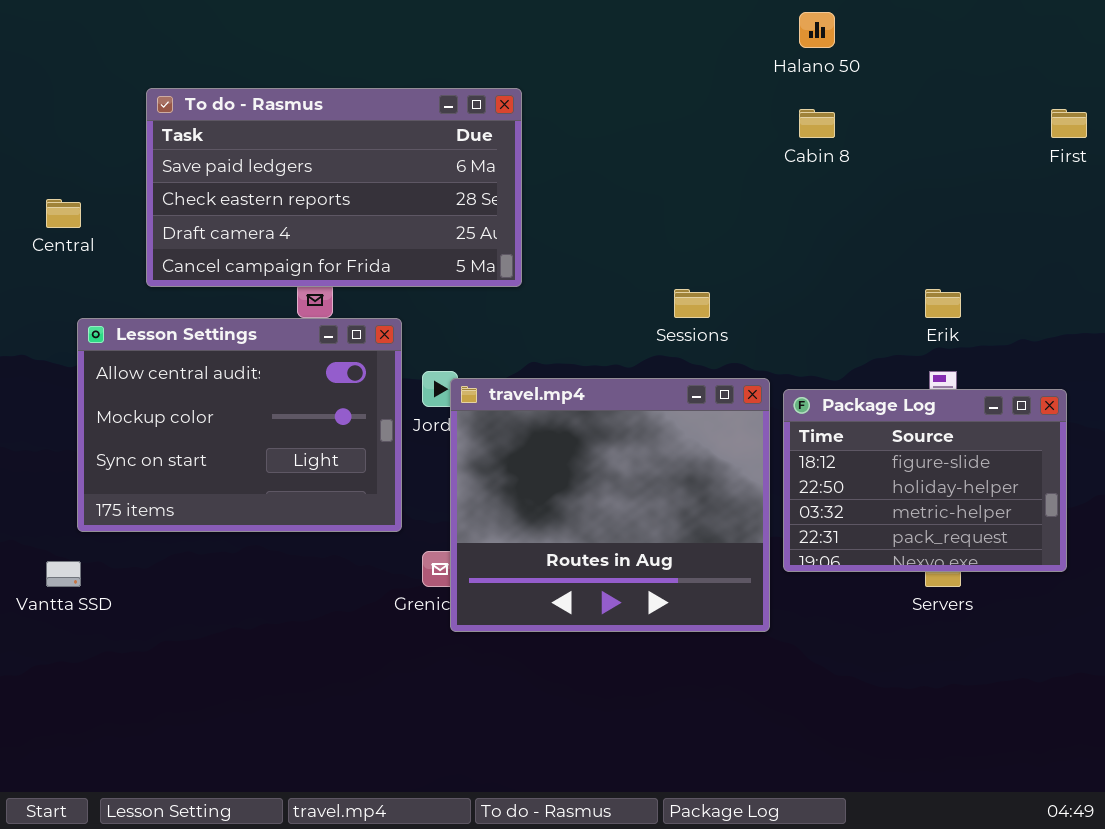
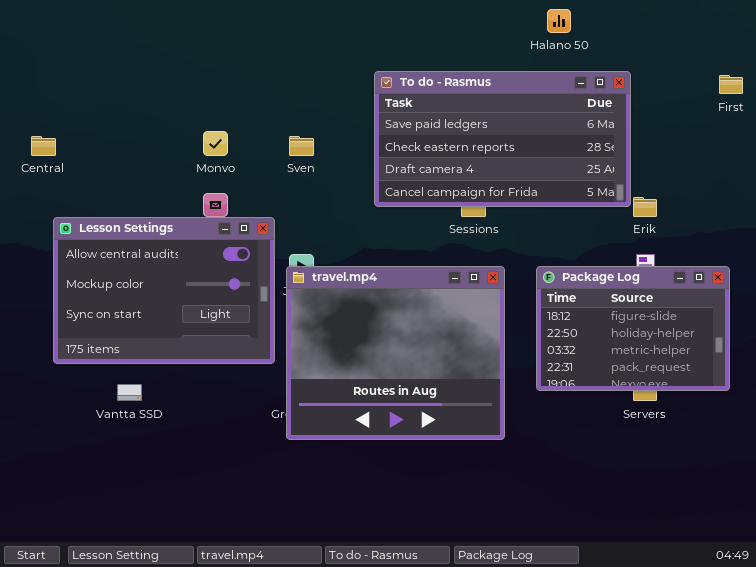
To do - Rasmus: [146,88,522,287] -> [374,71,631,207], moved
travel.mp4: [450,378,770,632] -> [286,266,505,440], moved
Vantta SSD: [46,561,81,587] -> [117,384,142,401], moved

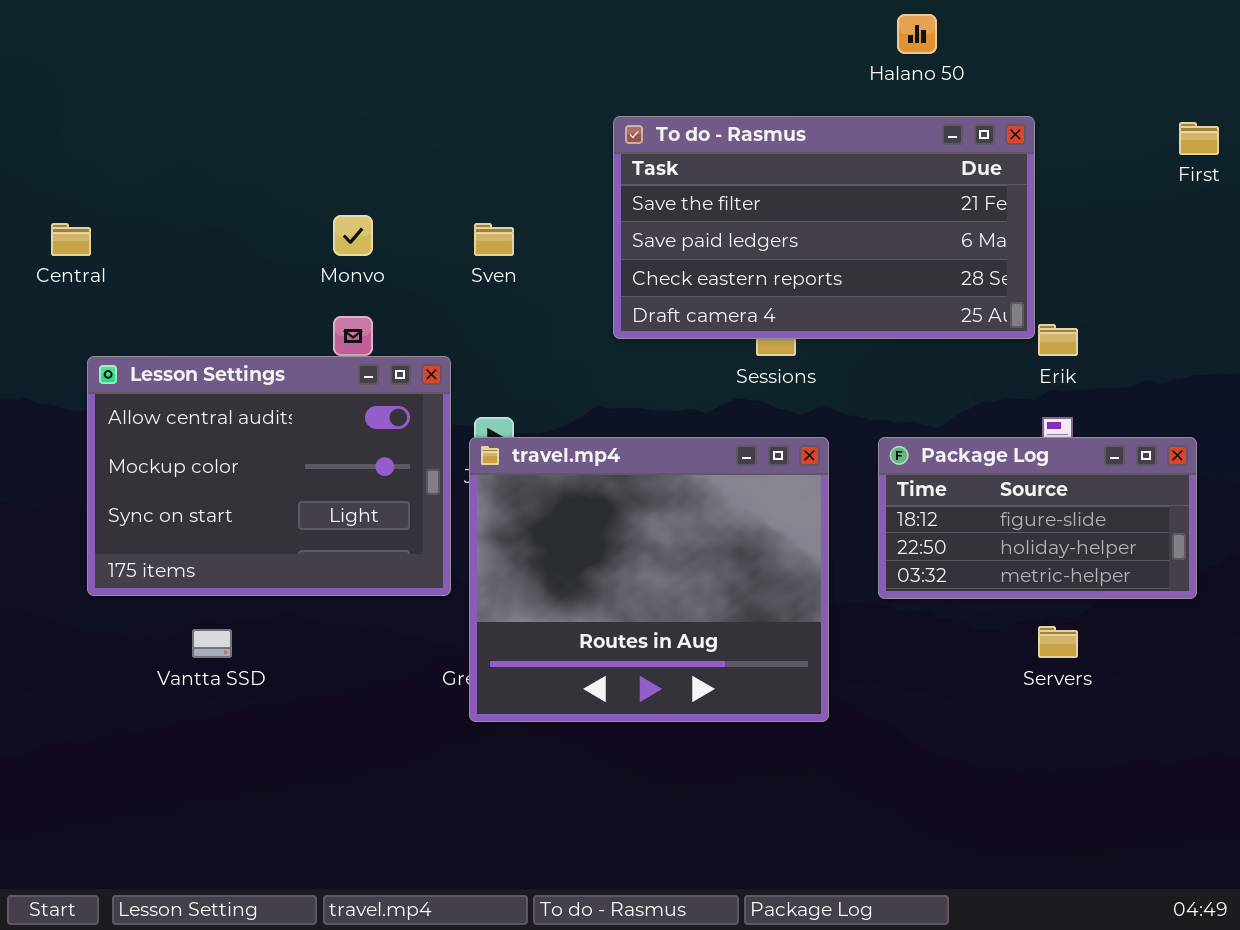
To do - Rasmus: [374,71,631,207] -> [613,116,1035,339], scrolled up 1 row
Package Log: [536,266,730,391] -> [878,437,1197,599], resized

